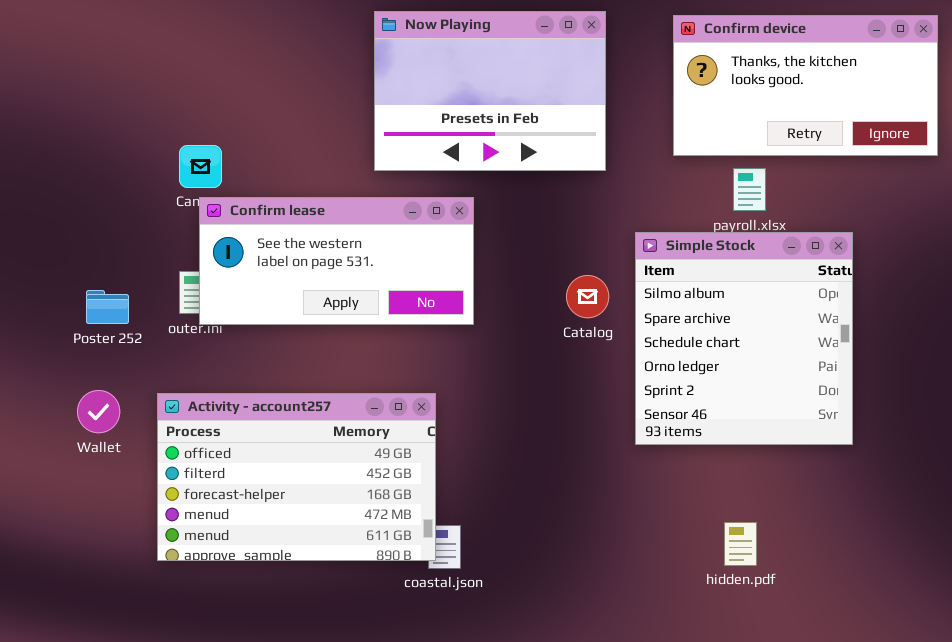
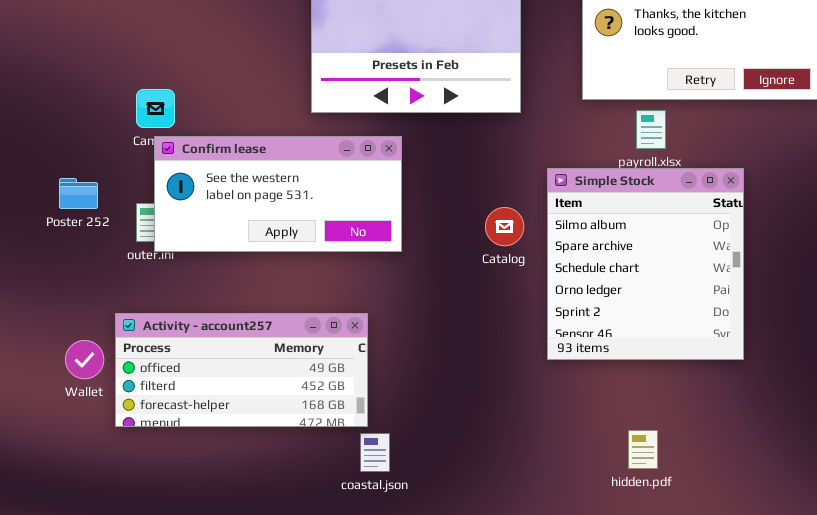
Poster 252: [86,290,129,324] -> [59,178,98,209], moved
Wallet: [77,390,120,433] -> [65,340,104,379], moved
Activity - account257: [157,393,436,561] -> [115,313,368,427], resized

